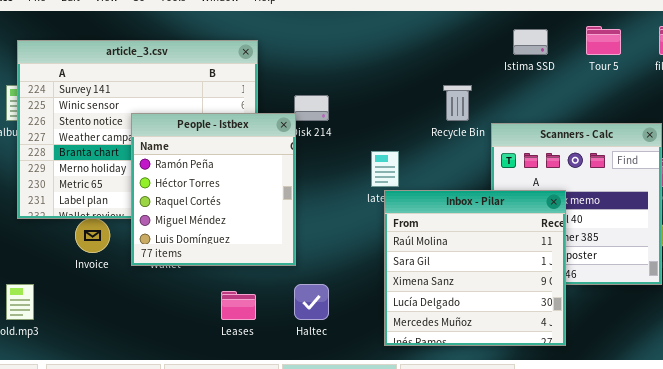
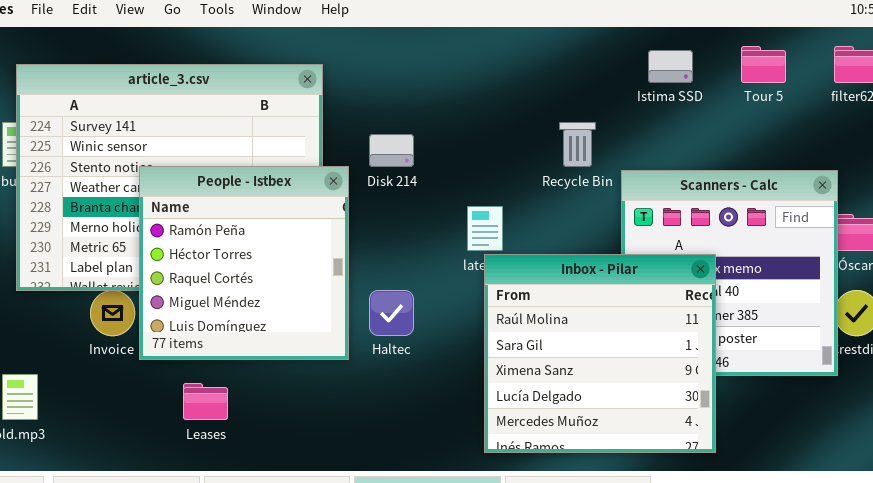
People - Istbex: [131,113,296,266] -> [139,166,349,360], moved
Haltec: [294,284,329,320] -> [369,290,414,336], moved
Leases: [221,291,256,320] -> [183,383,228,420], moved

